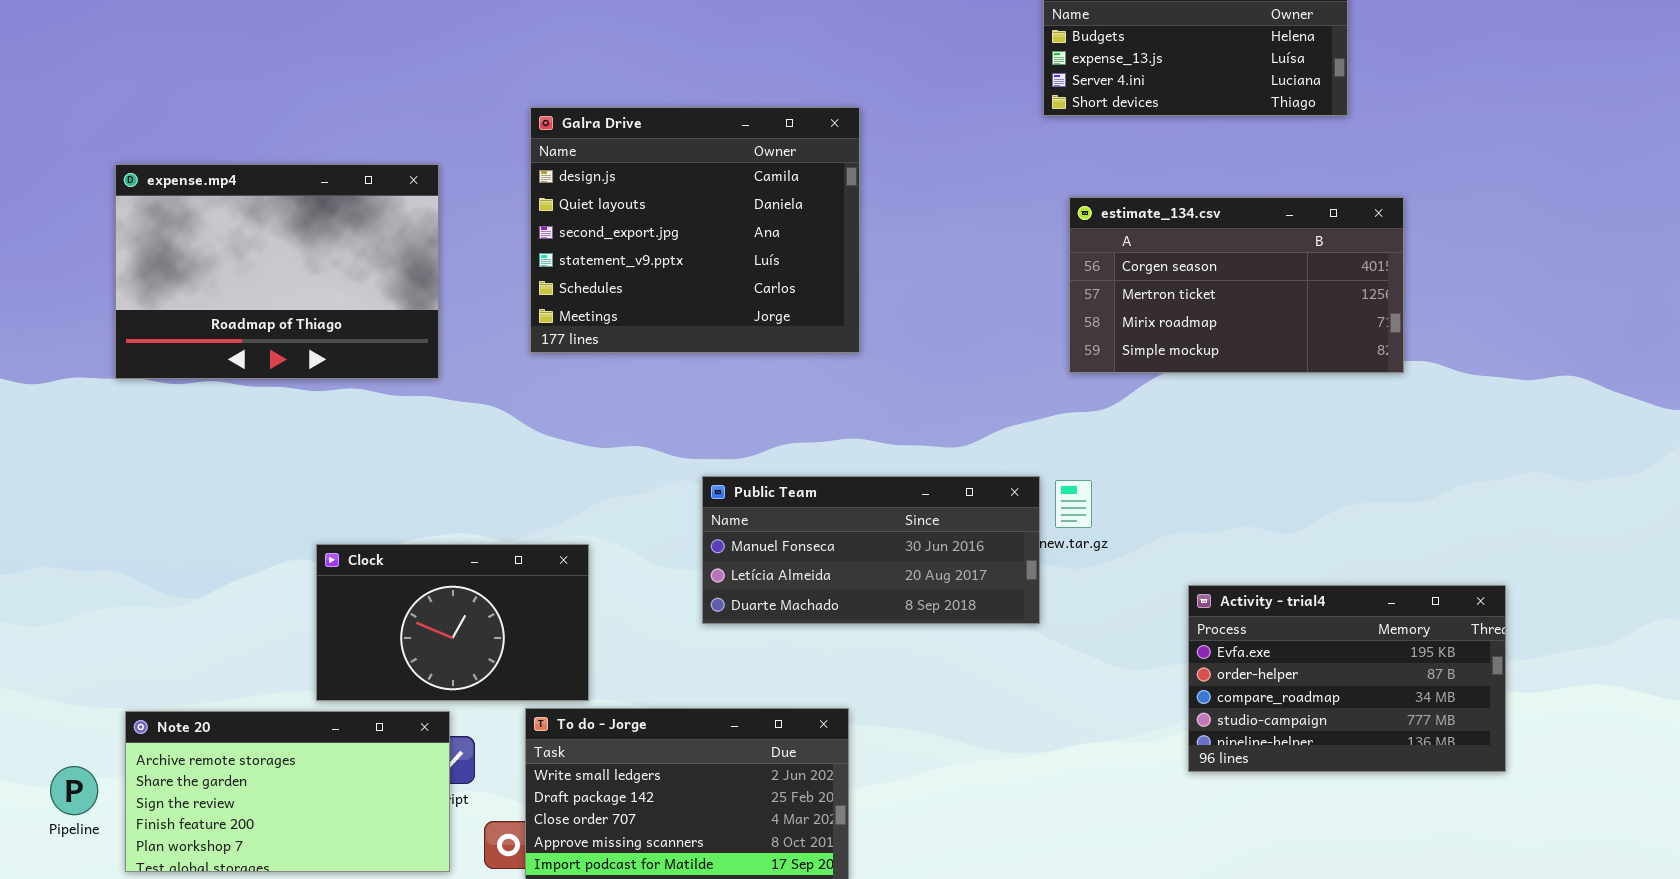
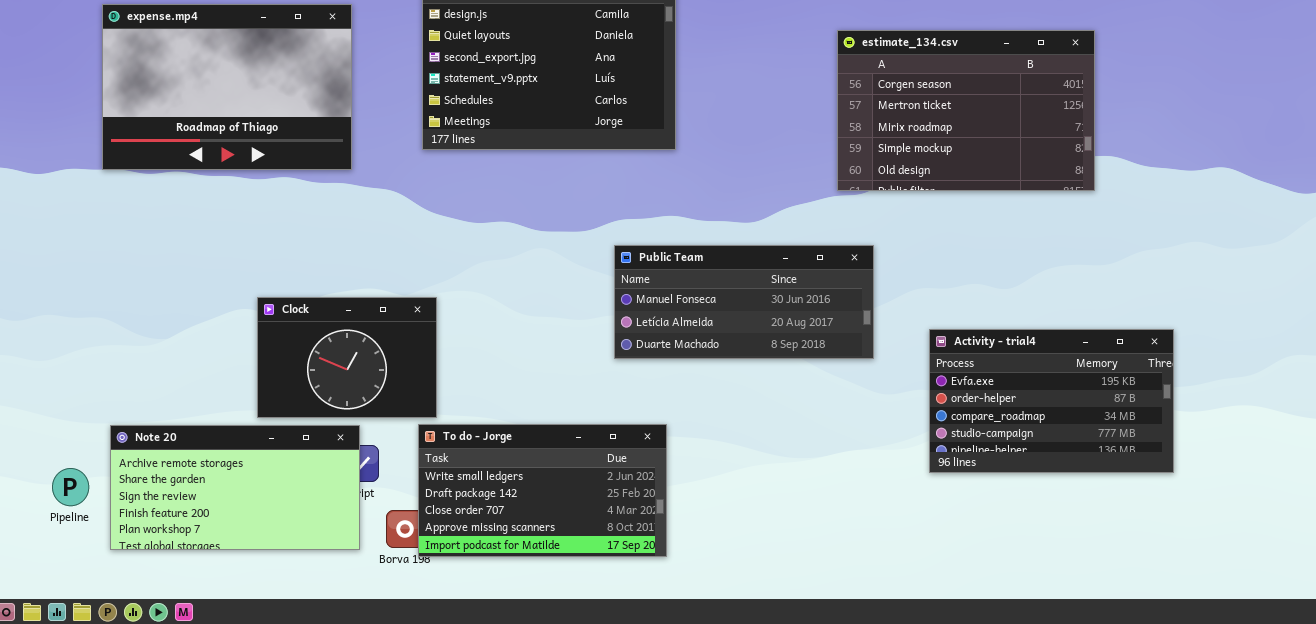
estimate_134.csv: [1069,197,1404,373] -> [837,30,1095,191], resized
Public Team: [702,476,1040,624] -> [614,245,874,359], moved
Clock: [316,544,589,701] -> [257,297,437,418], resized

